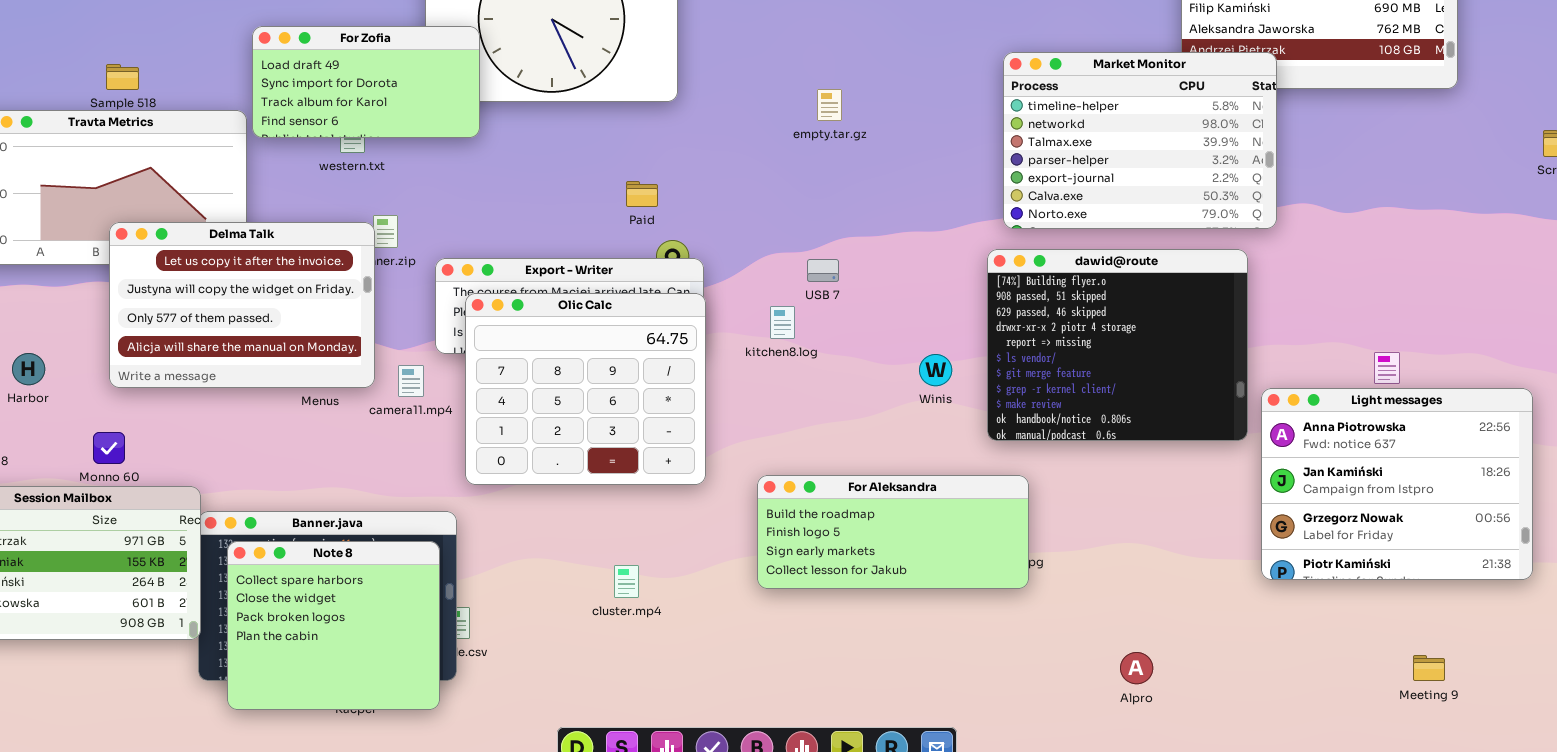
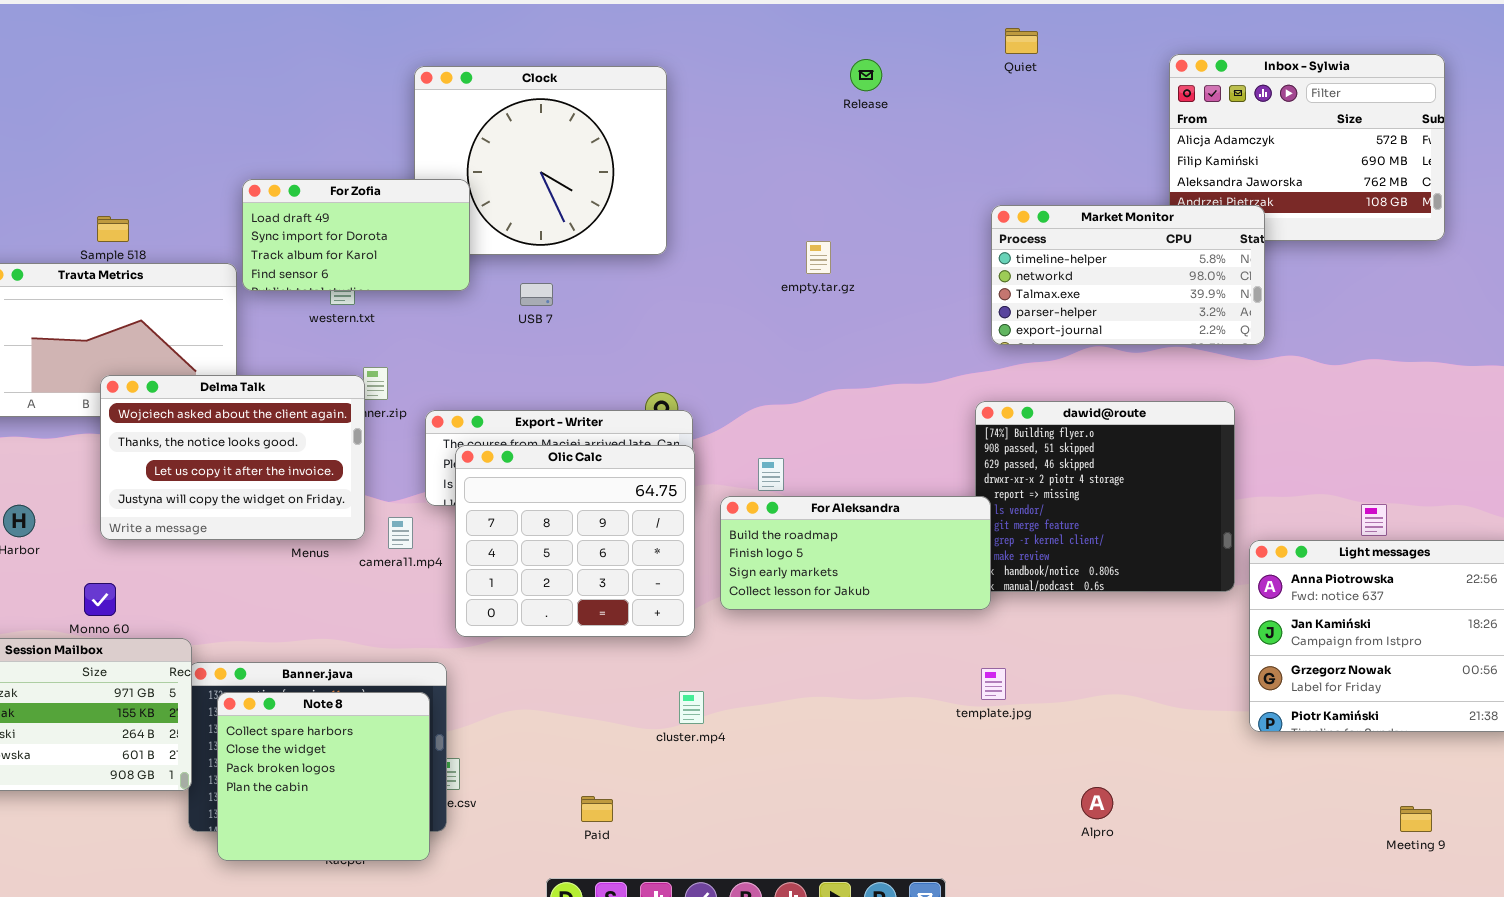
Market Monitor: [1003,52,1277,229] -> [991,205,1265,345], resized
Paid: [626,181,658,207] -> [581,796,613,822], moved
Delma Talk: [109,222,375,388] -> [100,375,365,540], scrolled up 2 rows
USB 7: [807,259,839,282] -> [520,283,553,306], moved
For Aleksandra: [757,475,1029,589] -> [720,496,991,610], moved
cluster.mp4: [614,565,639,598] -> [679,691,704,724], moved
Alpro: [1120,652,1153,684] -> [1081,787,1113,819], moved

